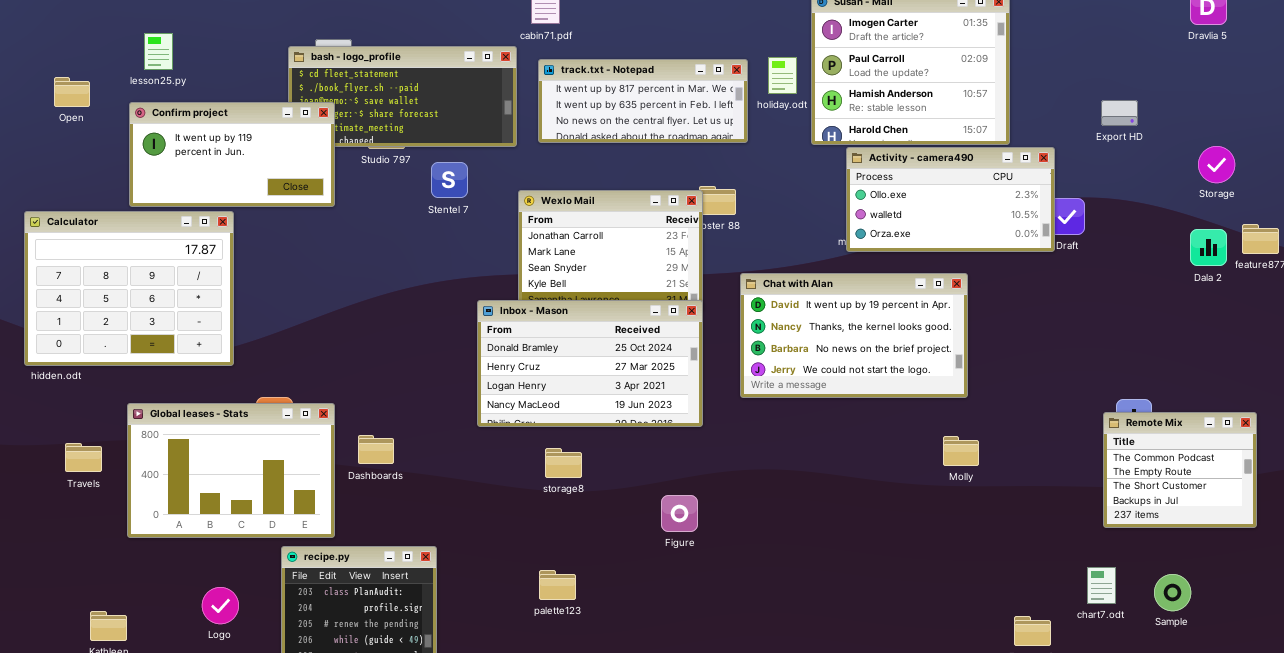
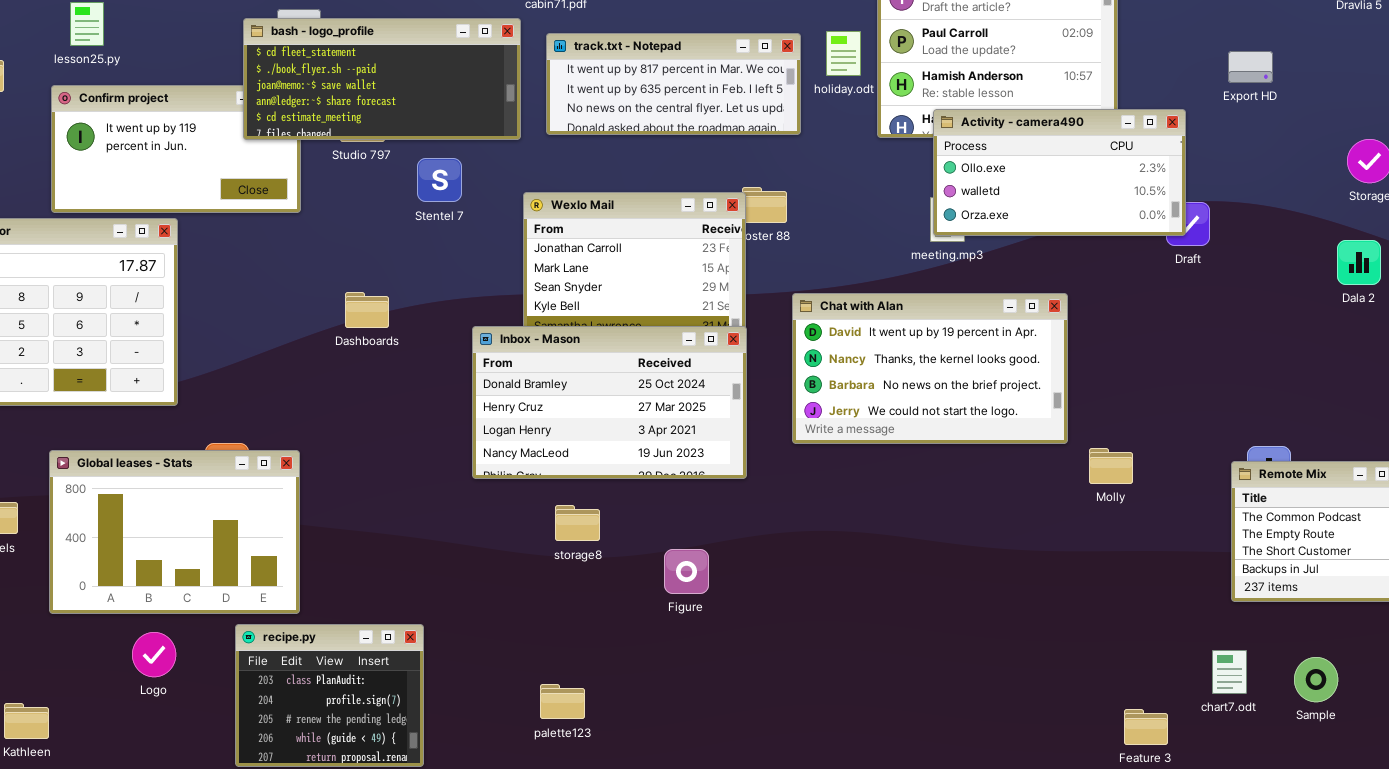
bash - logo_profile: [288,46,517,147] -> [243,18,521,140], raised
Export HD: [1101,100,1138,126] -> [1228,51,1273,83], moved
Activity - camera490: [846,147,1055,252] -> [933,109,1186,236], moved
Dashboards: [358,435,394,464] -> [345,292,389,328], moved
Molly: [943,436,979,466] -> [1089,448,1133,484], moved
Figure: [661,495,698,532] -> [664,549,709,594], moved
palette123: [539,570,576,600] -> [540,684,585,719], moved
Logo: [202,587,239,624] -> [132,632,176,677], moved

